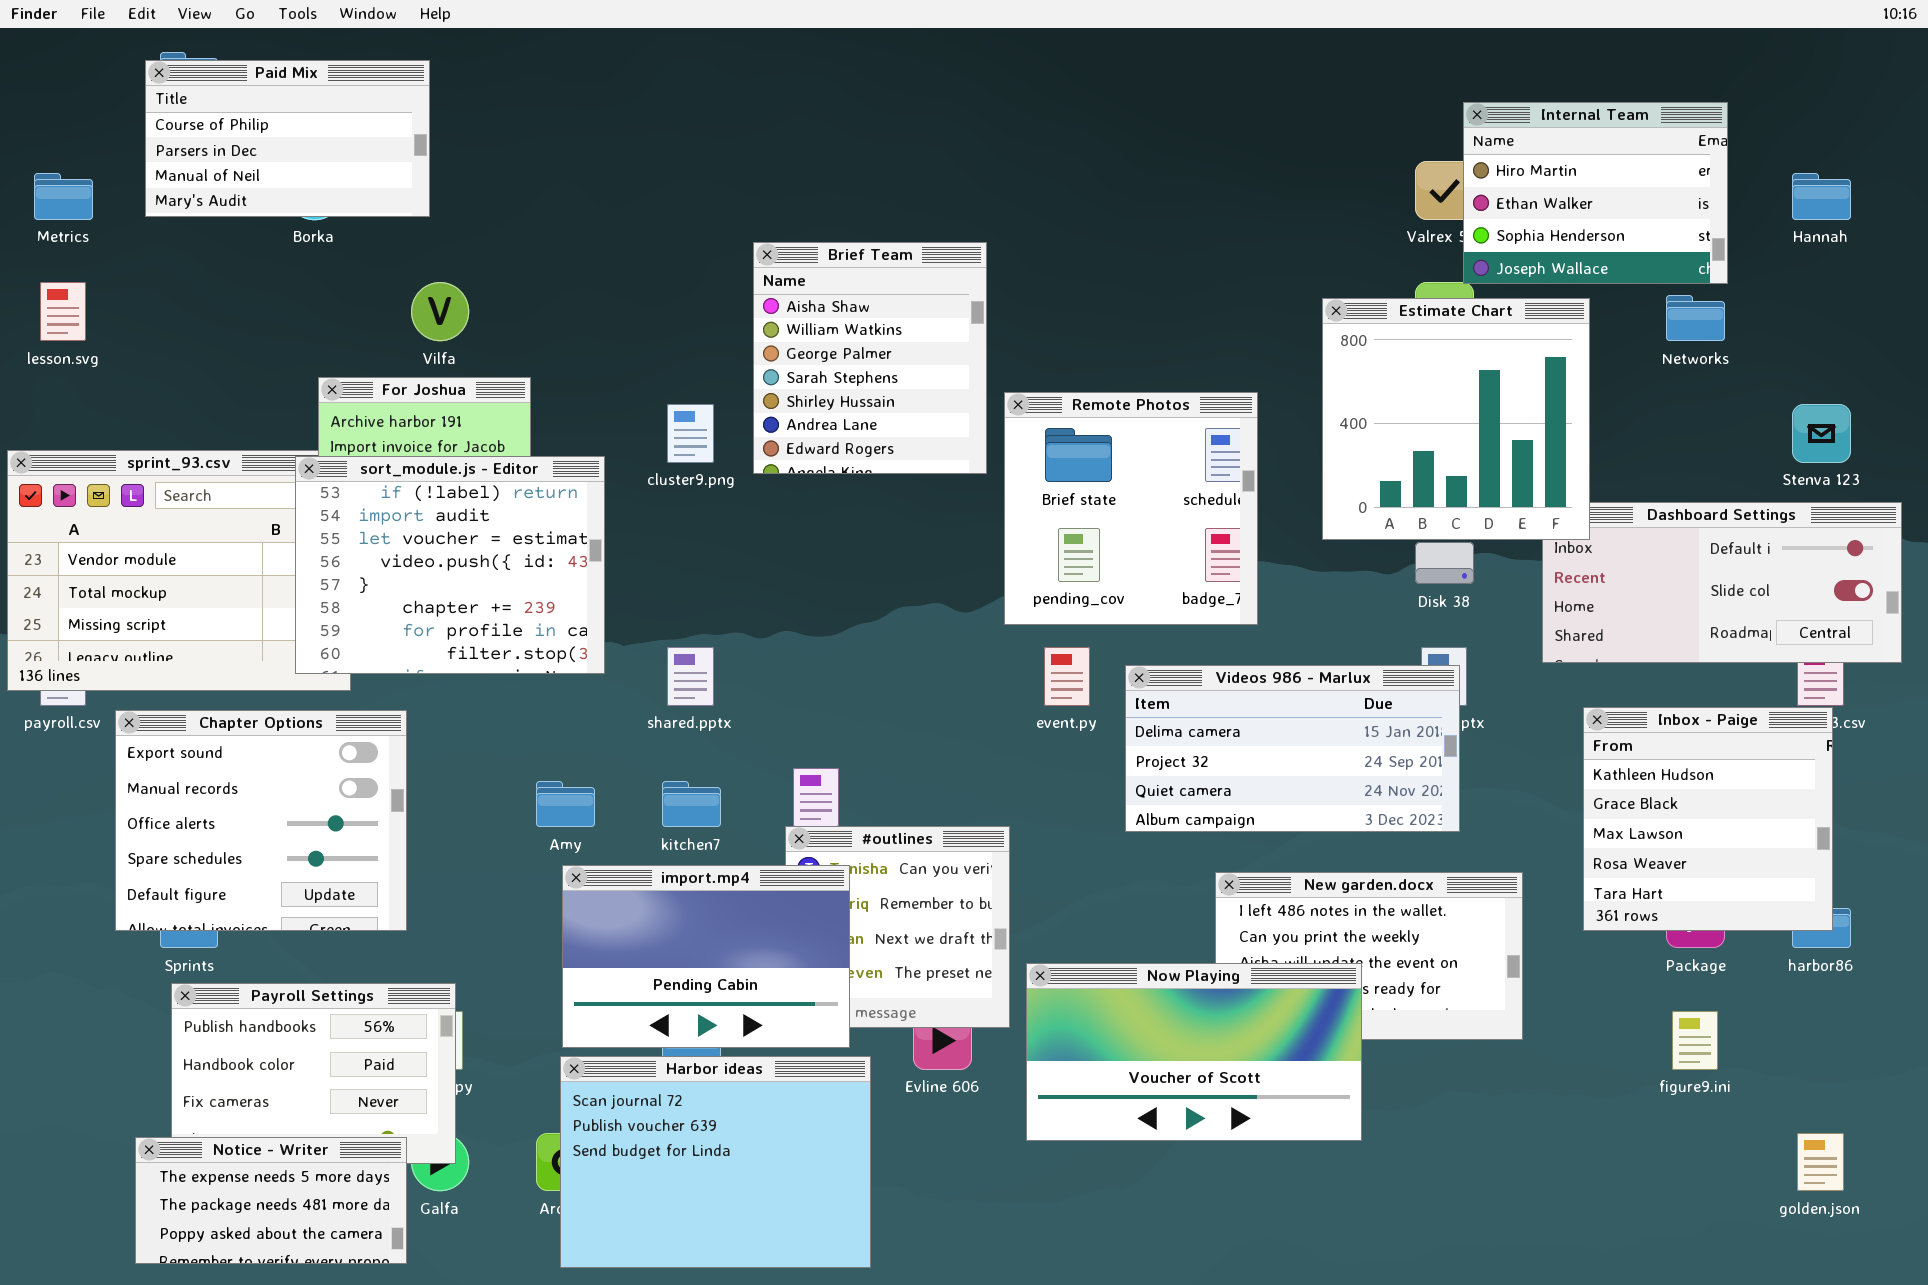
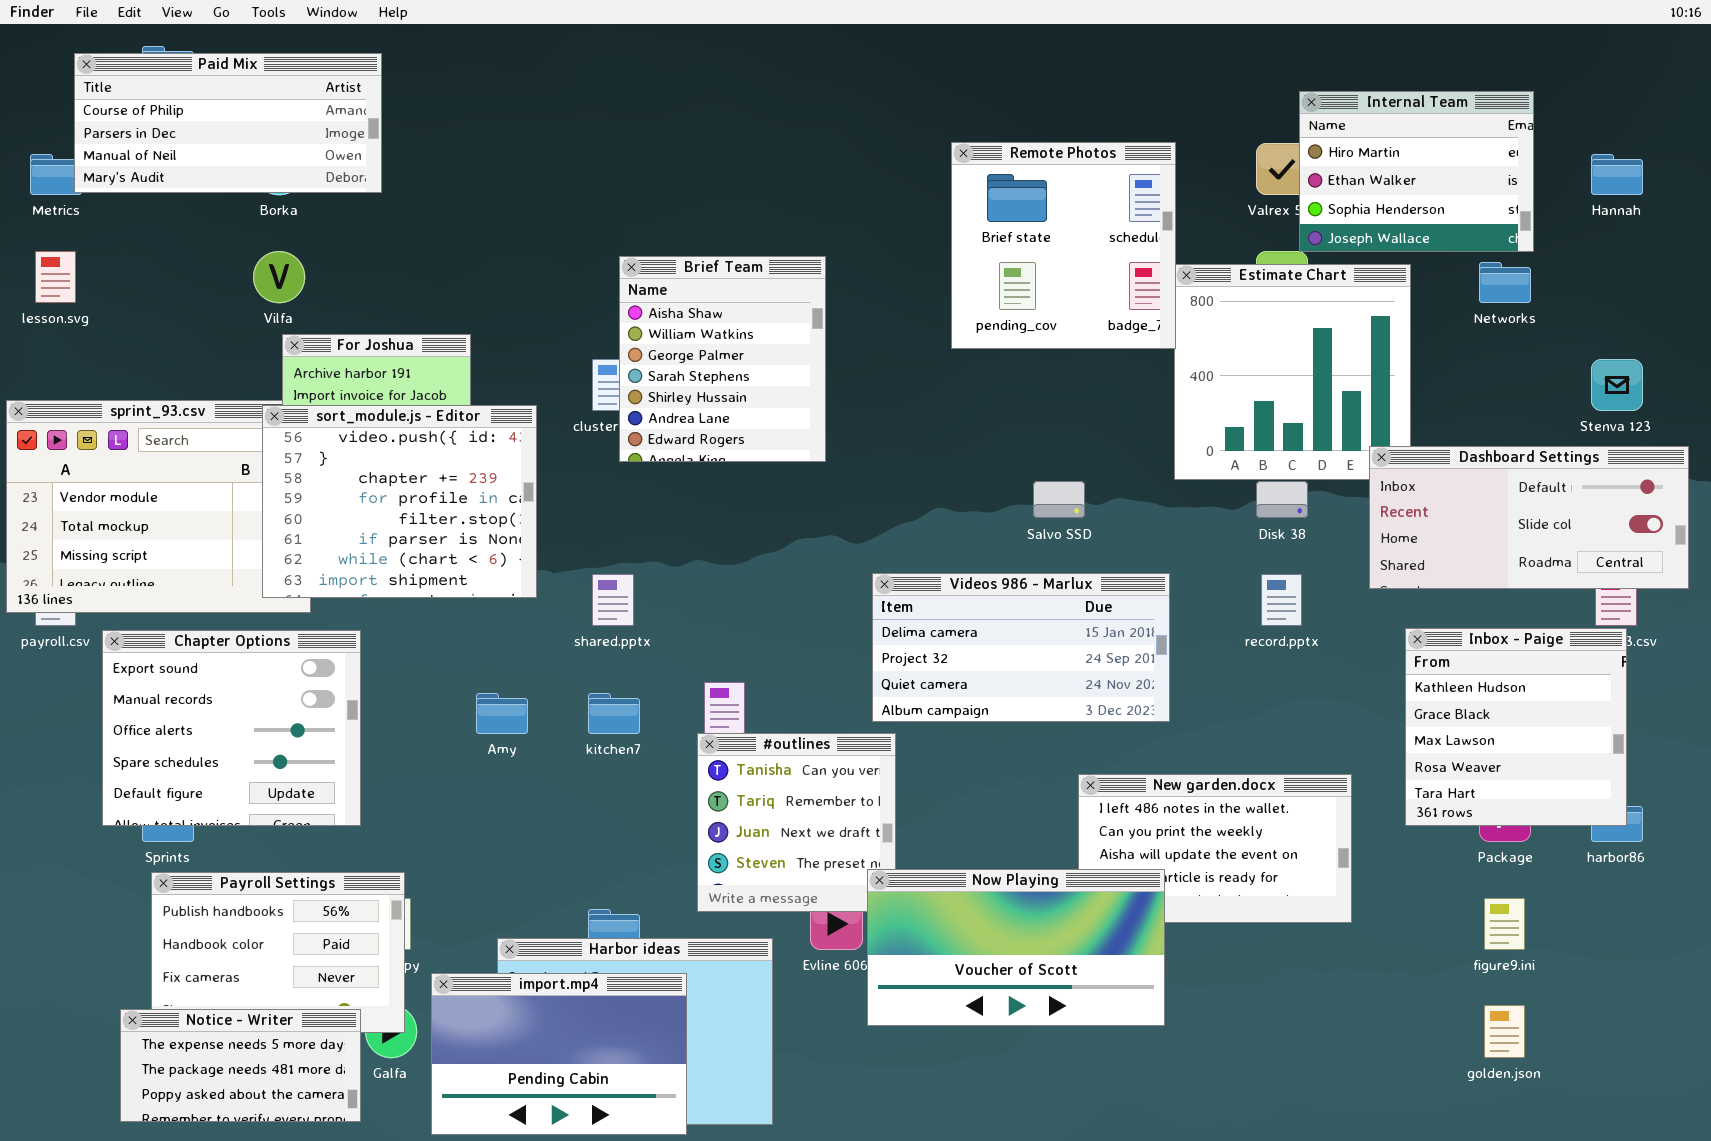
Paid Mix: [145,60,430,217] -> [74,53,382,193], resized
Brief Team: [753,242,987,474] -> [619,256,826,462], moved
Vilfa: [411,282,469,341] -> [253,251,305,303], moved
Remote Photos: [1004,392,1258,625] -> [951,142,1176,349], moved
sort_module.js - Editor: [295,456,605,674] -> [262,405,537,598], scrolled down 3 rows
Dashboard Settings: [1542,502,1902,663] -> [1369,446,1689,589], raised
Videos 986 - Marlux: [1125,665,1460,832] -> [872,573,1170,722], moved
import.mp4: [562,865,850,1048] -> [431,973,687,1135], moved
Now Playing: [1026,963,1362,1141] -> [867,869,1165,1026], moved
golden.json: [1797,1133,1844,1191] -> [1484,1005,1525,1058], moved

